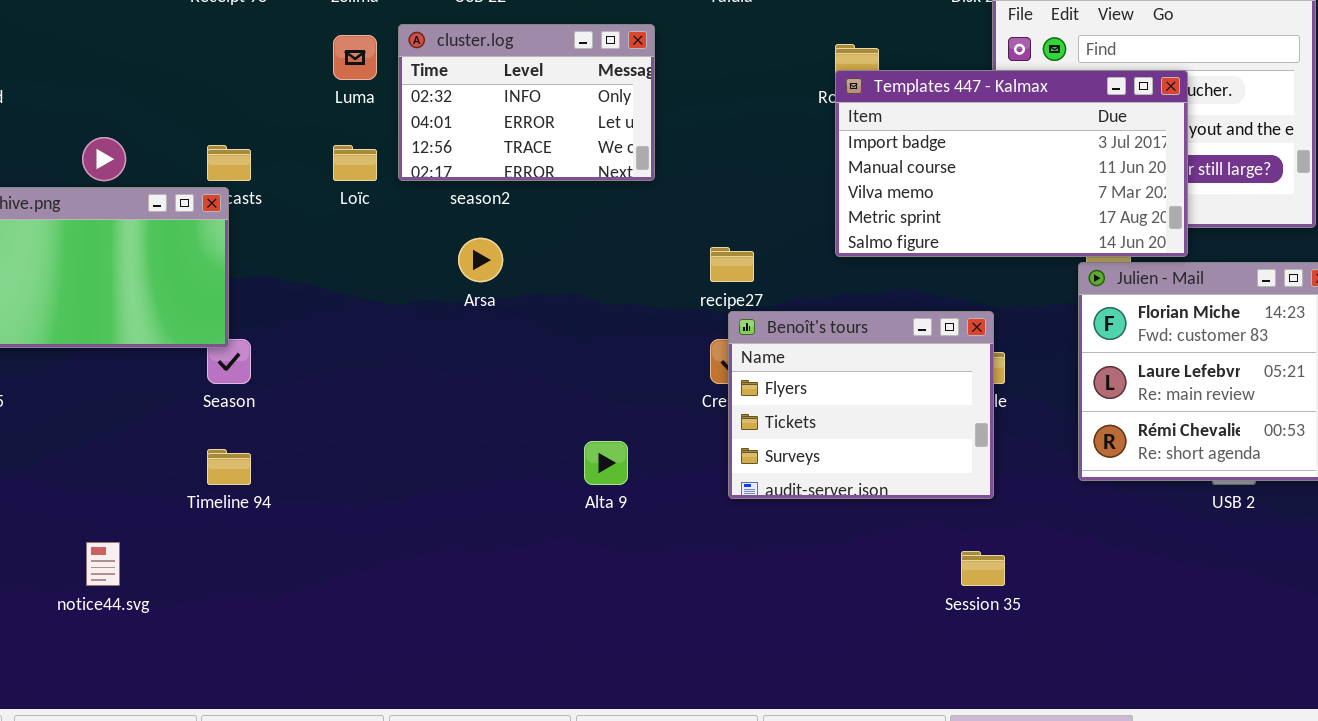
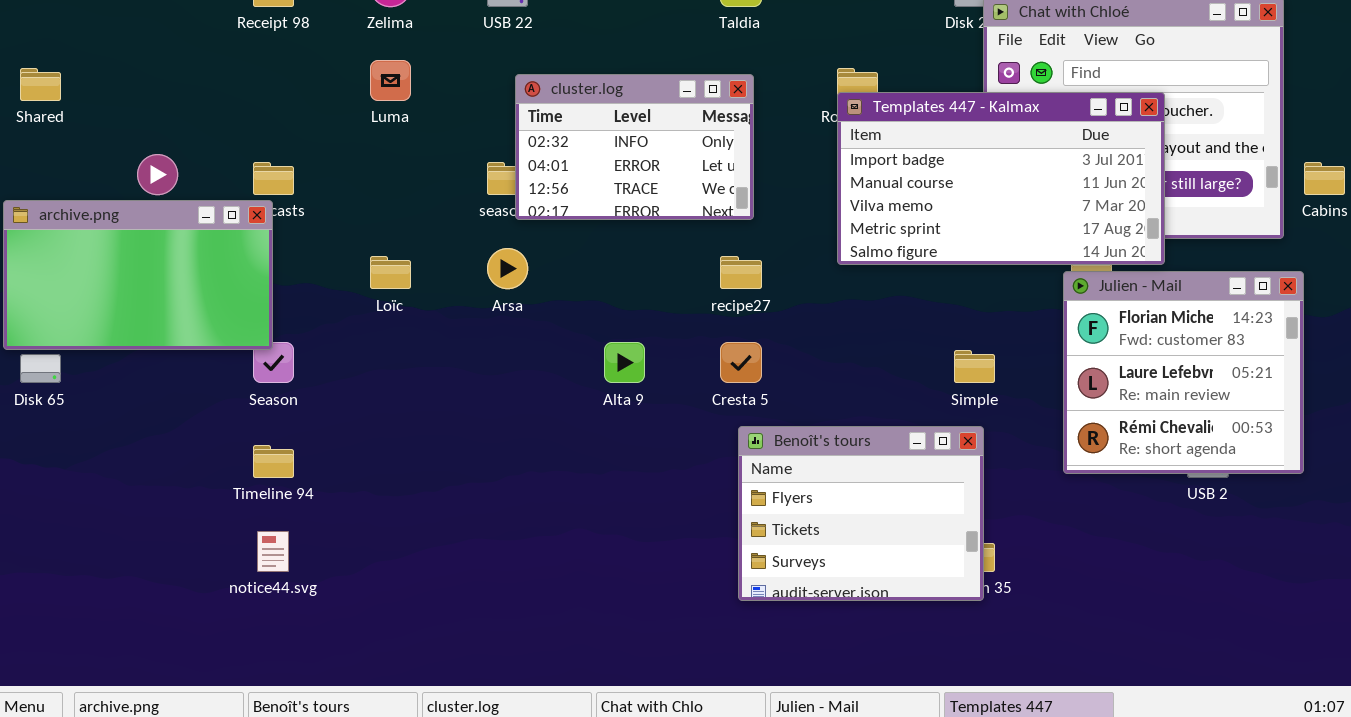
cluster.log: [398,24,655,181] -> [515,74,754,220], moved
Loïc: [333,145,377,181] -> [370,256,411,289], moved
Benoît's tours: [728,311,994,499] -> [738,426,984,601], moved
Alta 9: [584,441,628,485] -> [604,342,645,383], moved
notice44.svg: [86,542,120,586] -> [257,531,289,572], moved

